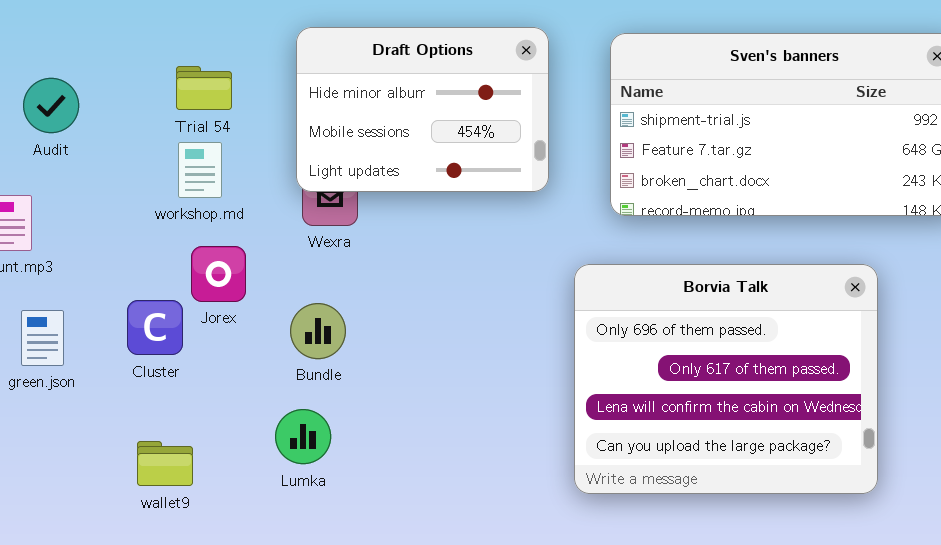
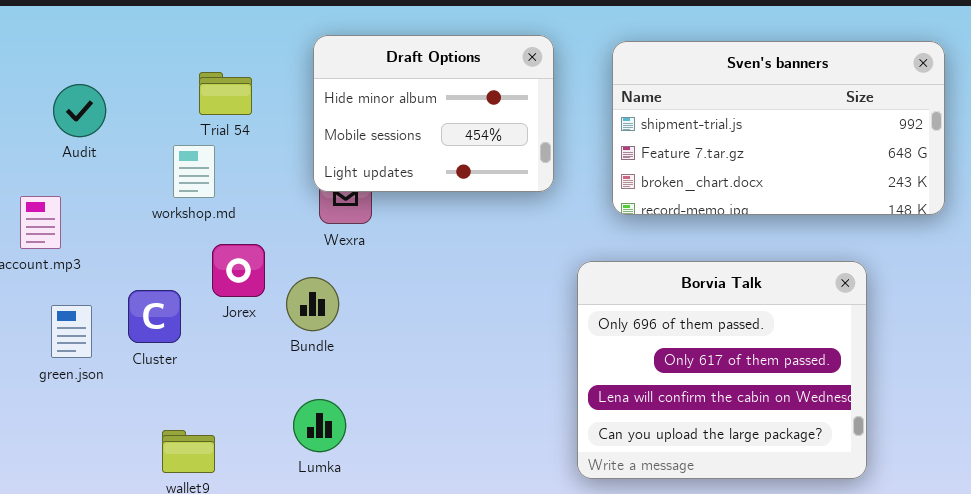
workshop.md: [178,142,222,198] -> [173,145,215,198], moved
Cluster: [127,300,183,355] -> [128,290,181,343], moved
Bundle: [290,303,346,359] -> [286,277,339,331], moved

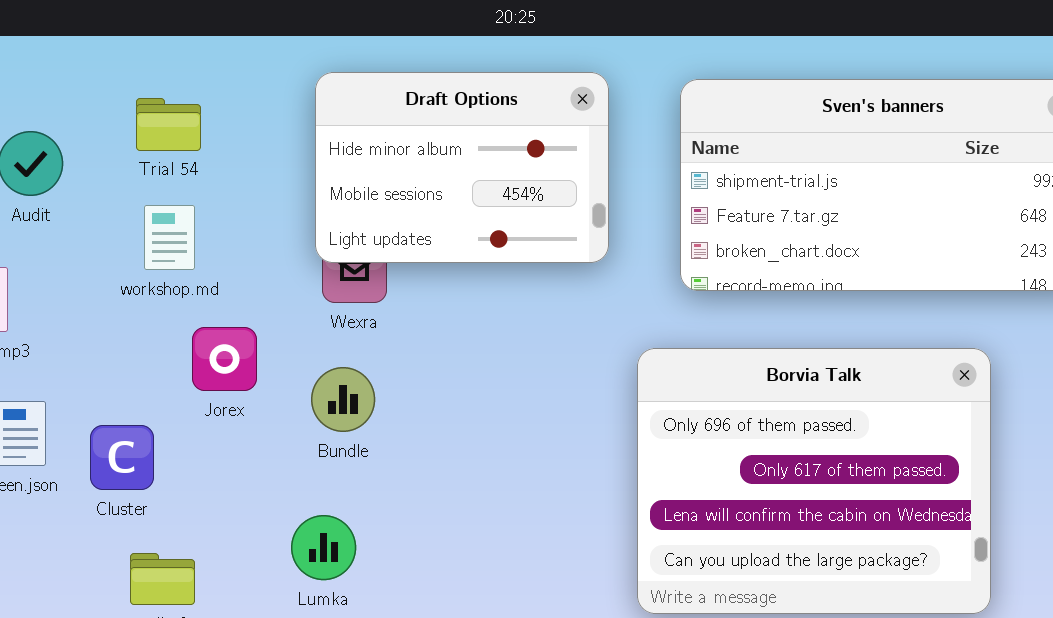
Trial 54: [199,72,252,115] -> [136,98,201,151], moved
Bundle: [286,277,339,331] -> [311,367,375,432], moved
Cluster: [128,290,181,343] -> [90,425,154,490], moved

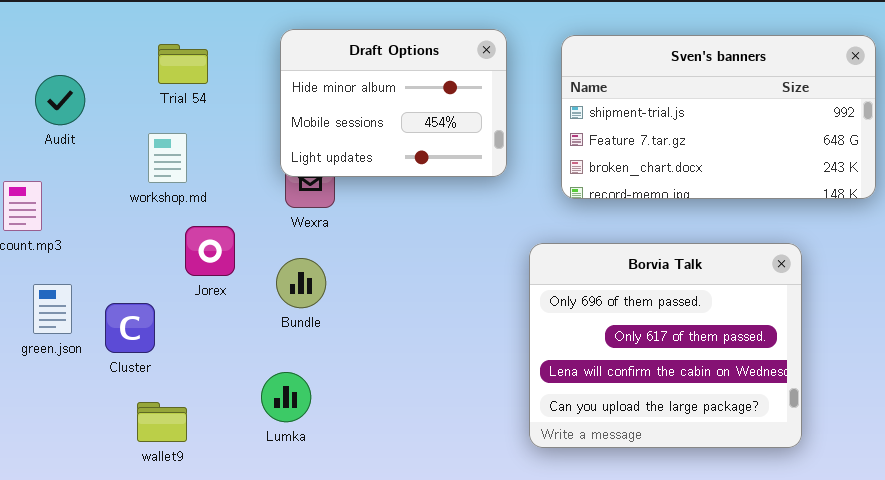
Trial 54: [136,98,201,151] -> [158,44,208,84], moved

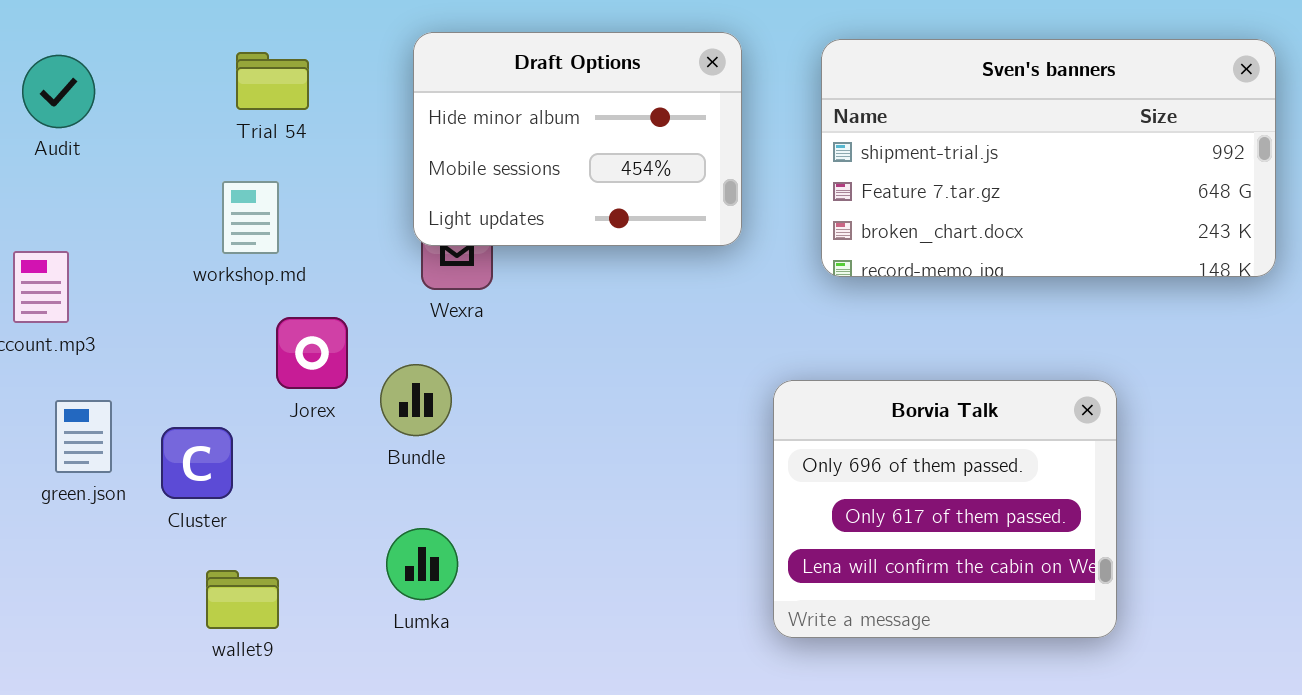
Audit: [35,75,85,125] -> [22,55,95,128], moved
Borvia Talk: [529,243,802,448] -> [773,380,1117,638], resized
Bundle: [276,258,326,308] -> [380,364,452,436], moved

